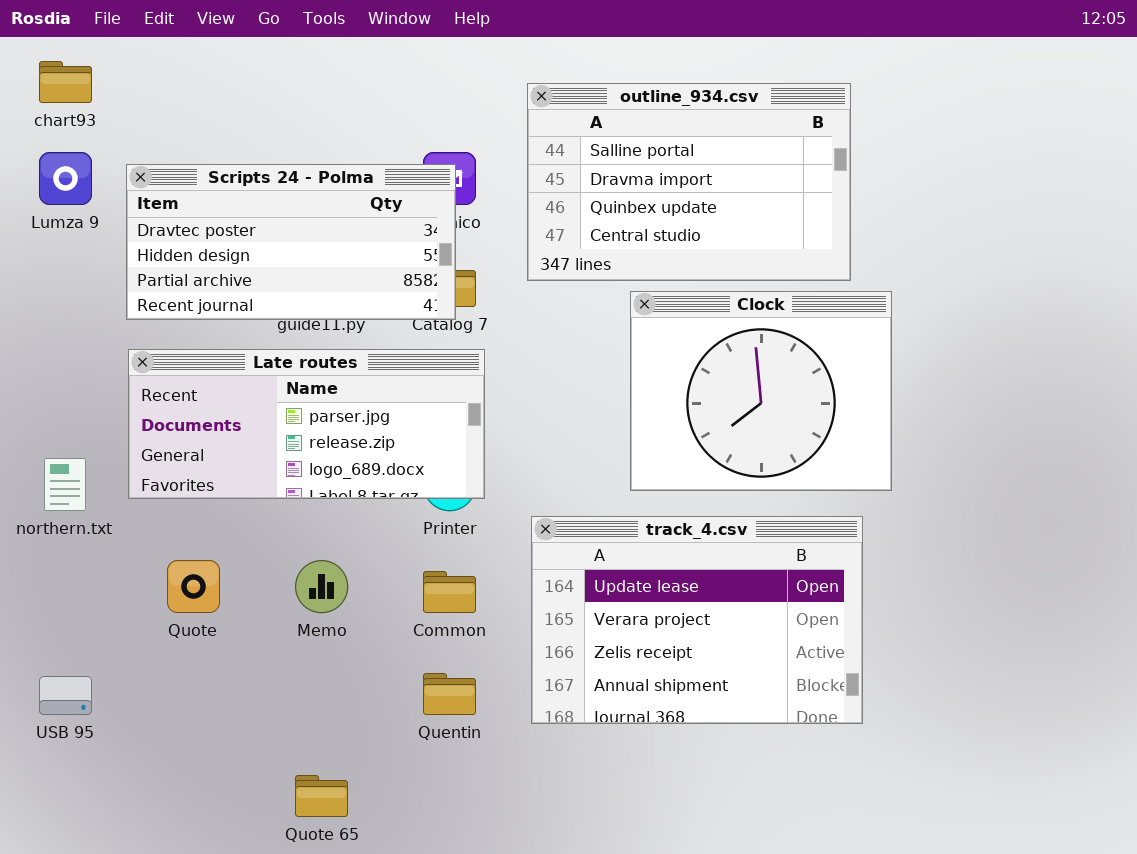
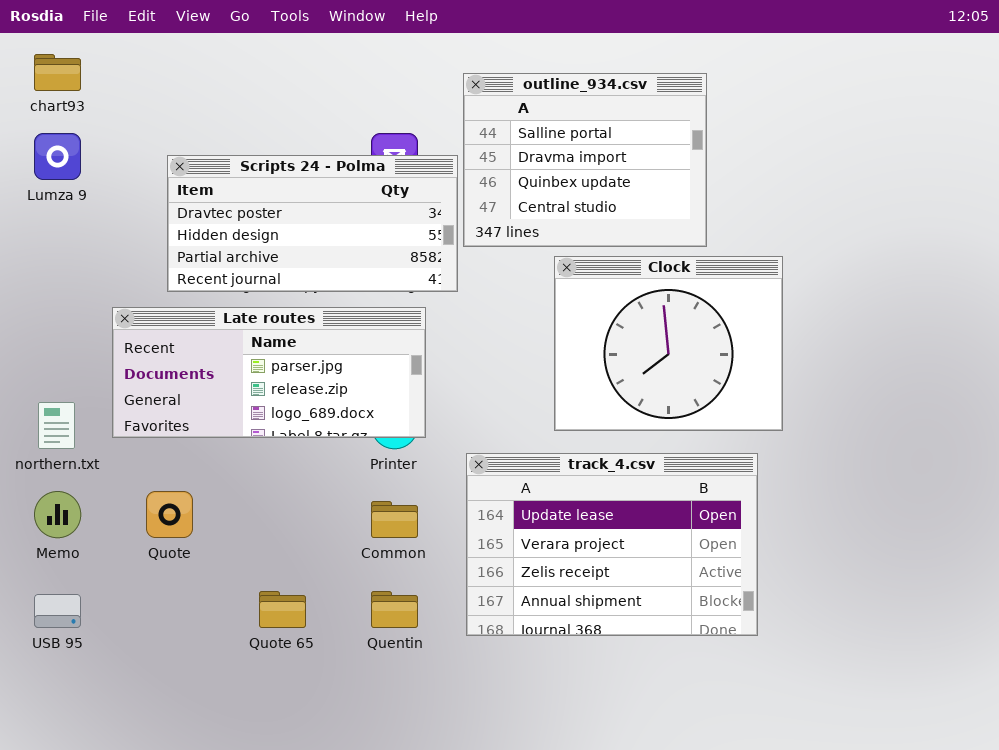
outline_934.csv: [527,83,851,281] -> [463,73,707,247], resized
Scripts 24 - Polma: [126,164,456,320] -> [167,155,458,292], moved
Memo: [295,560,348,613] -> [34,491,81,538], moved
Quote 65: [295,775,348,817] -> [259,591,306,628], moved

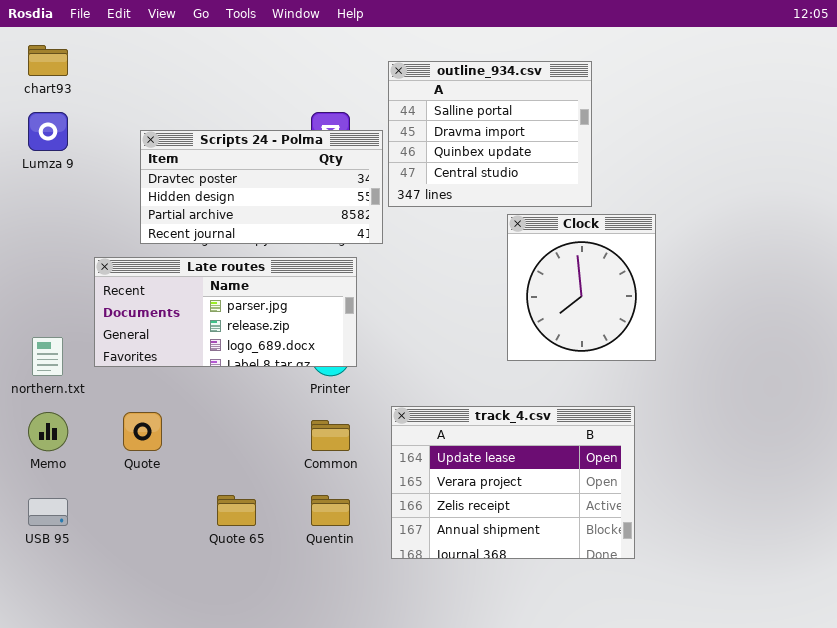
Clock: [554,256,783,431] -> [507,214,656,361], resized
track_4.csv: [466,453,758,636] -> [391,406,635,559], moved

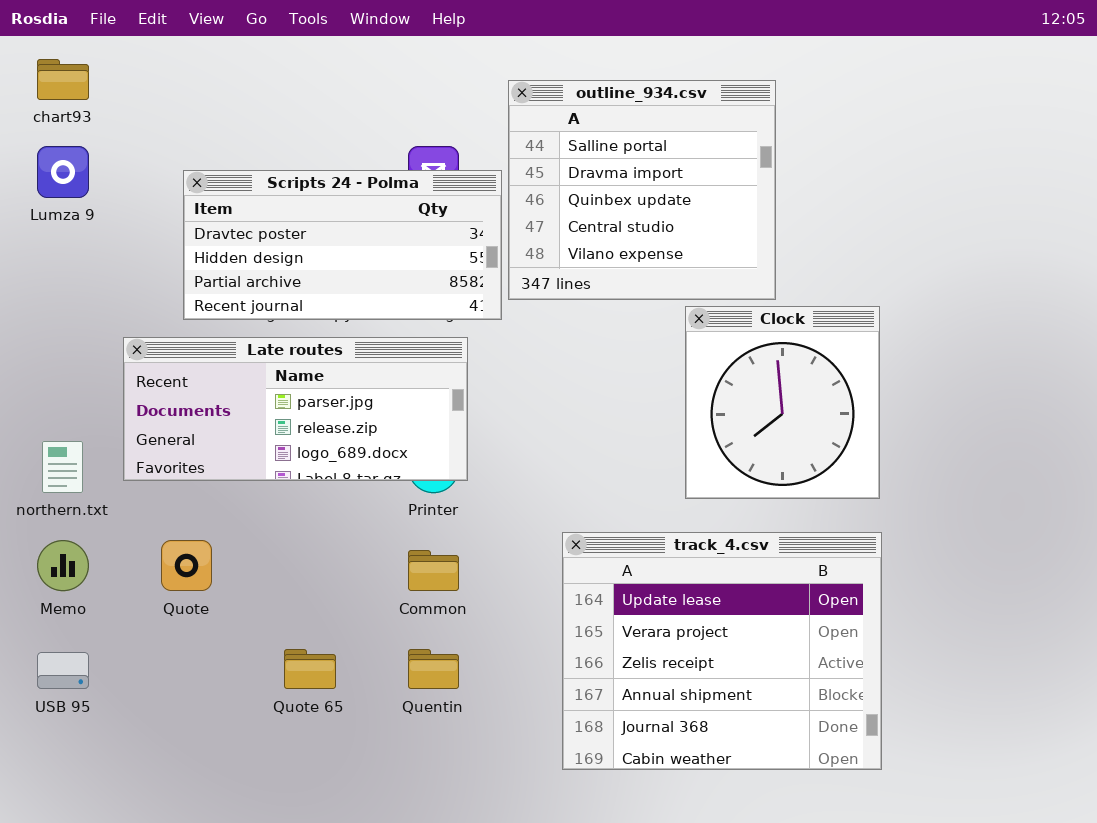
outline_934.csv: [388,61,592,207] -> [508,80,776,300], resized
Clock: [507,214,656,361] -> [685,306,880,499], moved
track_4.csv: [391,406,635,559] -> [562,532,882,770], moved, resized

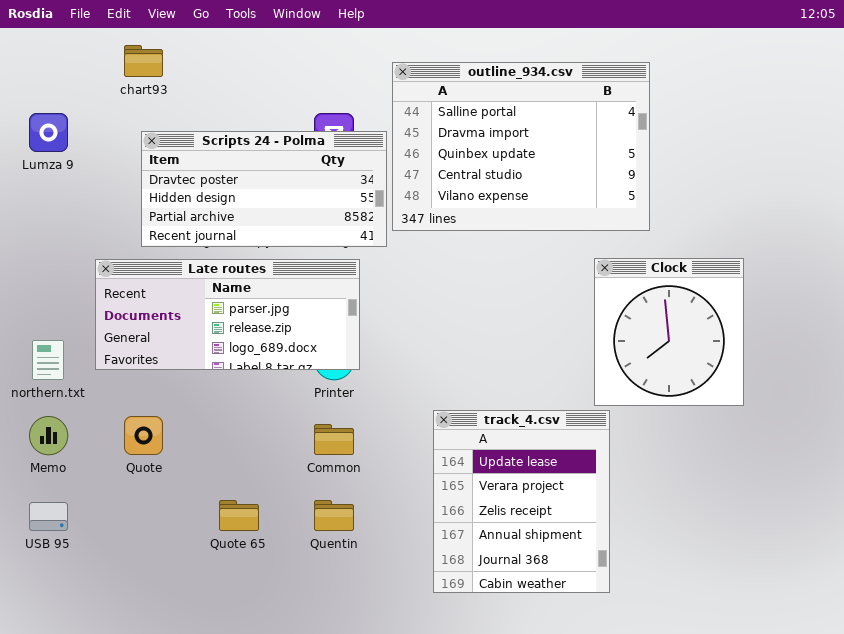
chart93: [37,59,89,100] -> [124,45,163,77], moved
outline_934.csv: [508,80,776,300] -> [392,62,650,231], resized
Clock: [685,306,880,499] -> [594,258,744,406], moved
track_4.csv: [562,532,882,770] -> [433,410,610,593], resized

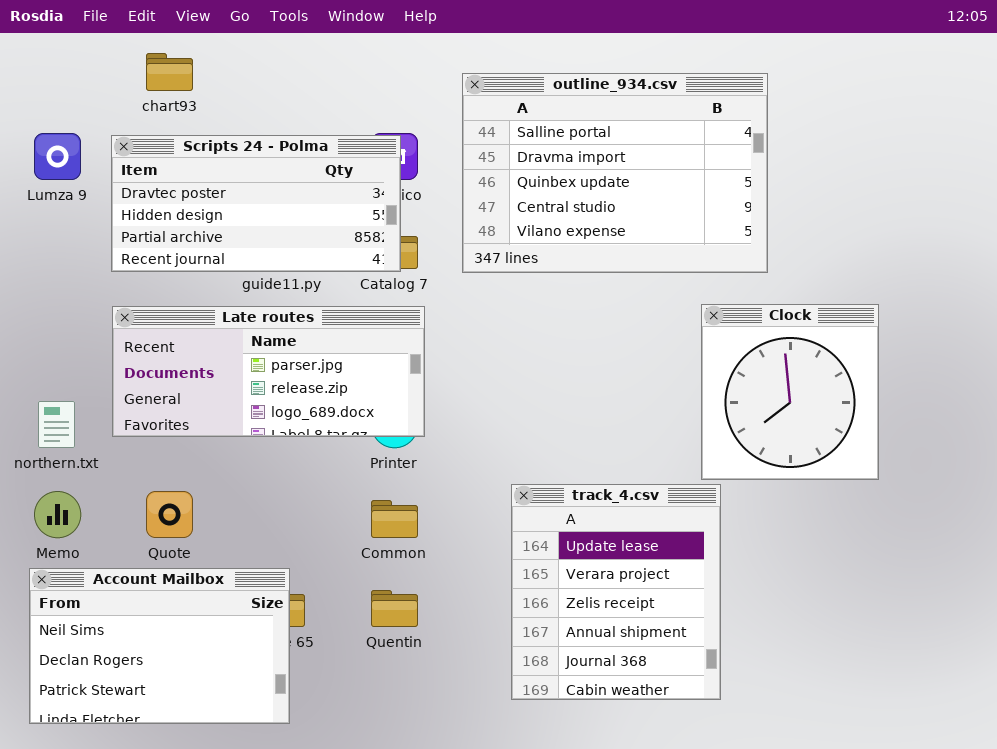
Scripts 24 - Polma: [141,131,387,247] -> [111,135,401,272], moved
Account Mailbox: none -> [29,568,290,724], opened

